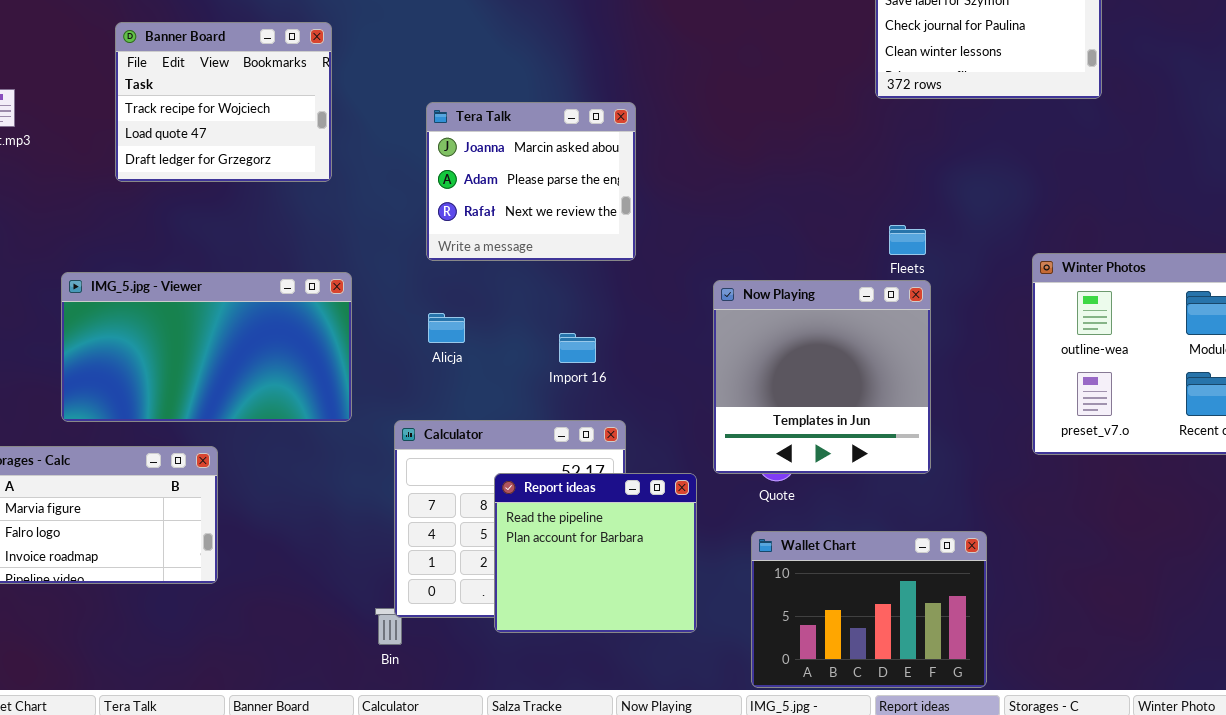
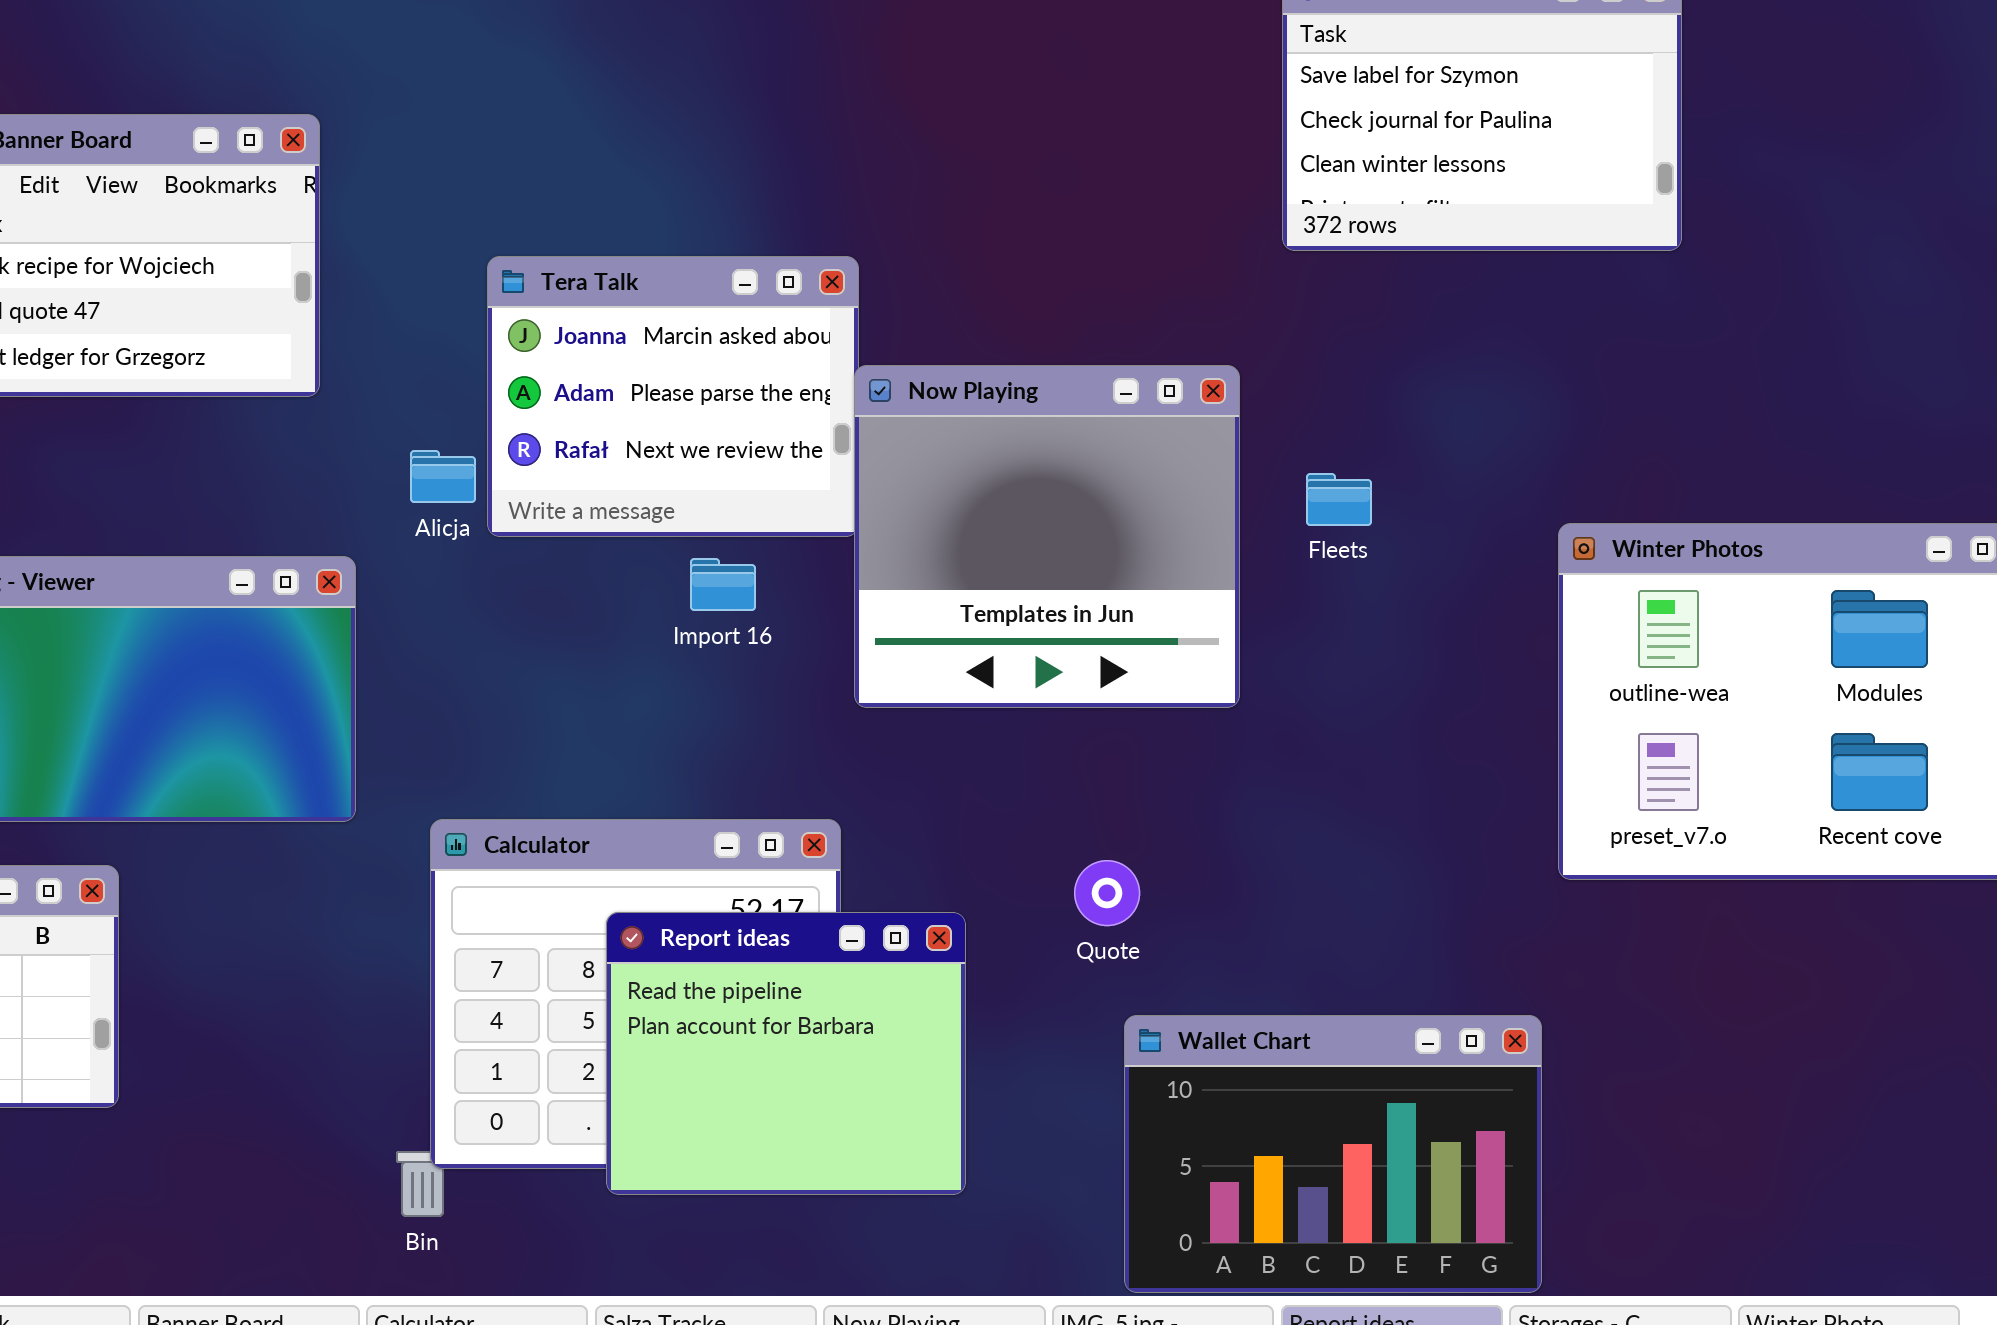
Now Playing: [713,280,931,474] -> [854,365,1240,708], moved
Alicja: [428,313,465,343] -> [410,450,476,503], moved
Import 16: [559,333,596,363] -> [690,558,756,611], moved
Wallet Chart: [751,531,987,688] -> [1124,1015,1542,1293], moved

